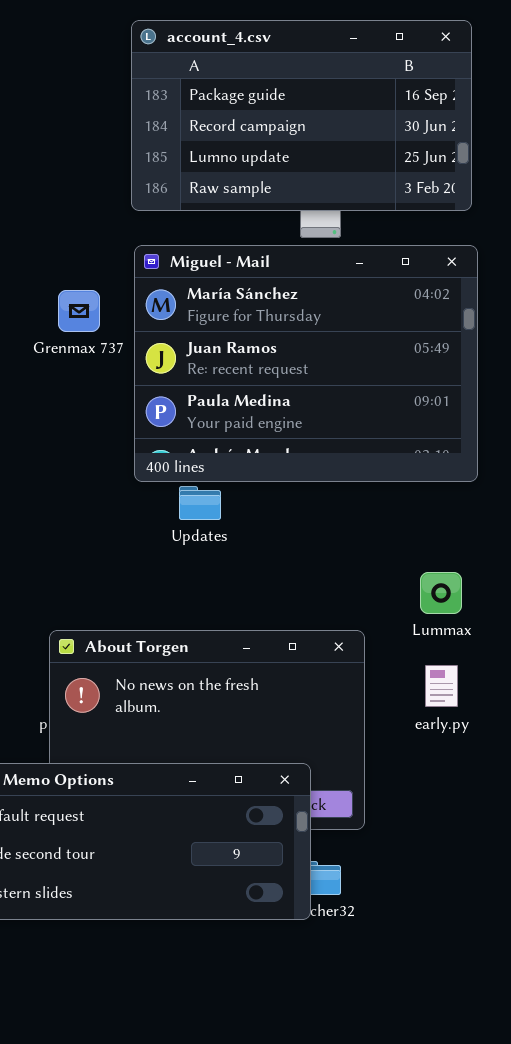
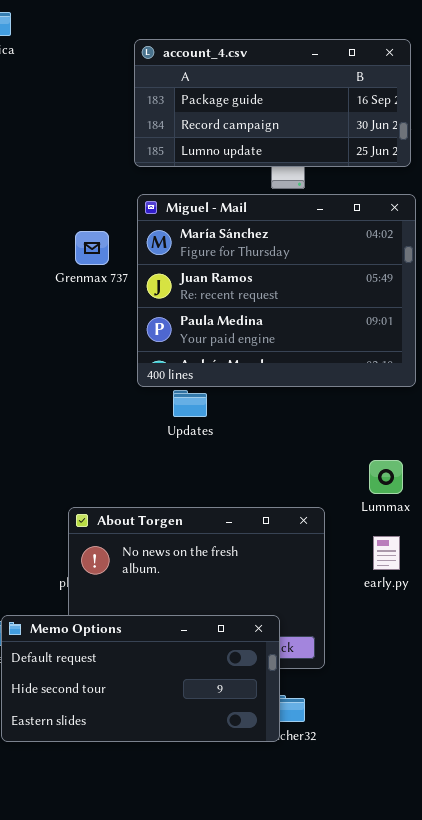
account_4.csv: [131,20,472,211] -> [134,39,411,167], resized

